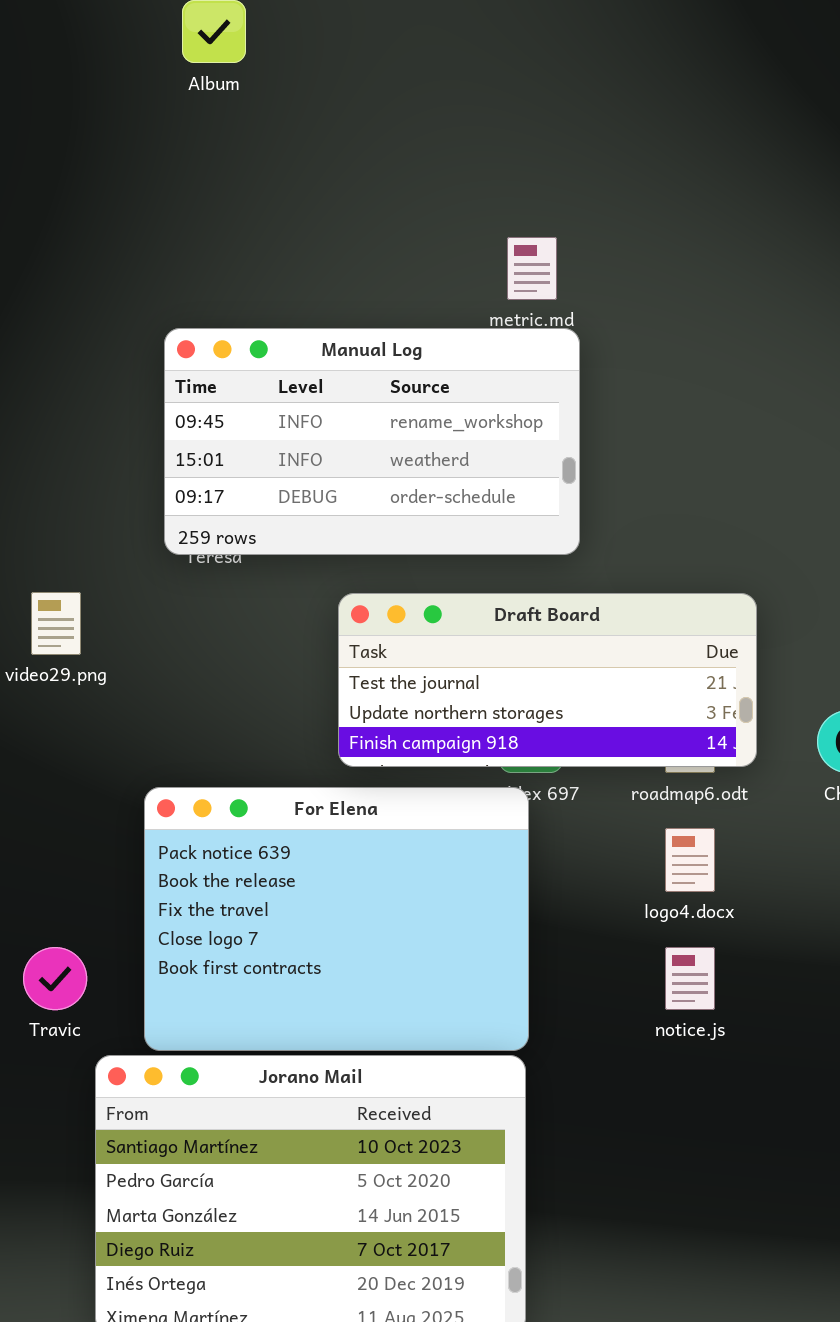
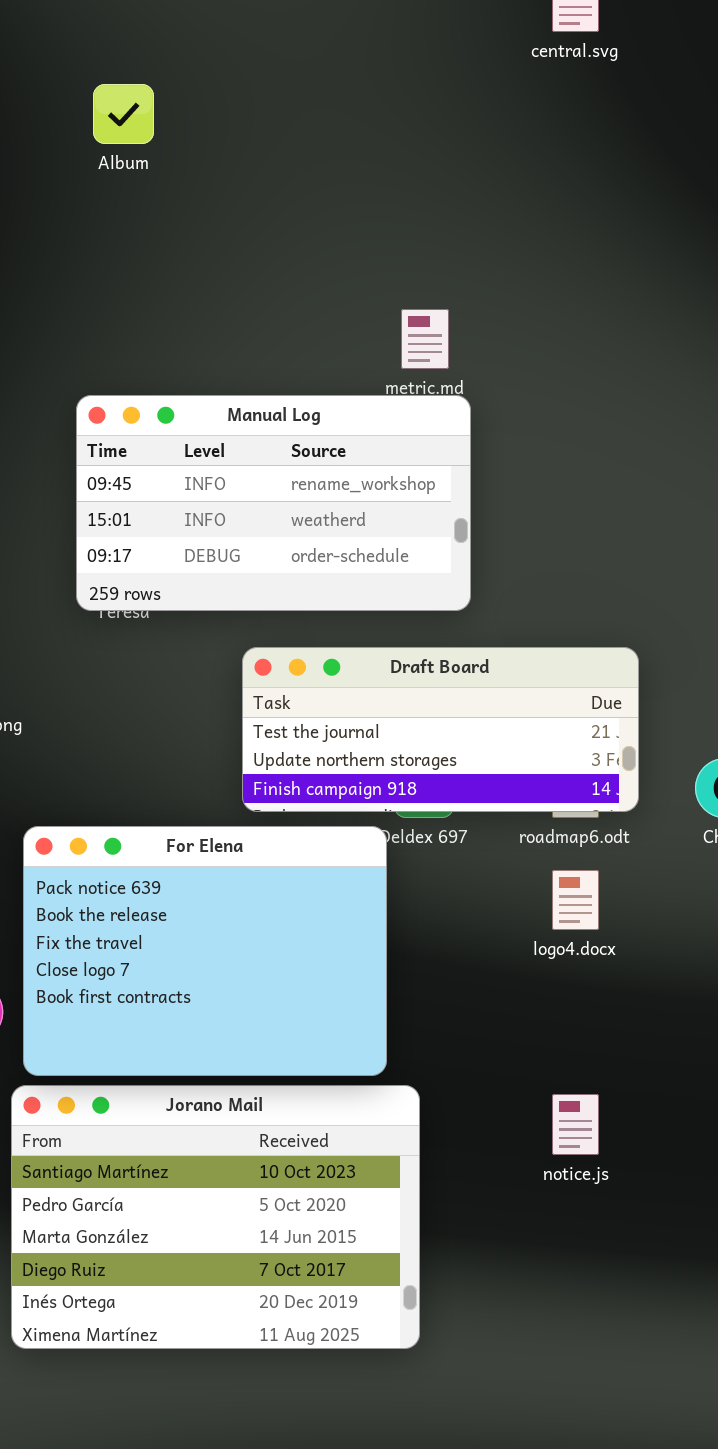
For Elena: [144,787,529,1051] -> [23,826,387,1076], moved
notice.js: [665,947,715,1010] -> [552,1094,599,1155], moved

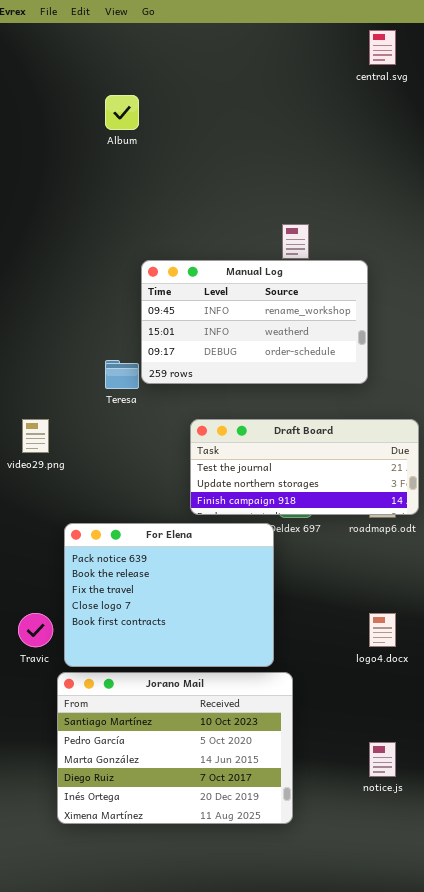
Manual Log: [76,395,471,611] -> [141,260,368,384], moved
logo4.docx: [552,870,599,930] -> [369,613,396,647], moved
notice.js: [552,1094,599,1155] -> [369,742,396,777], moved

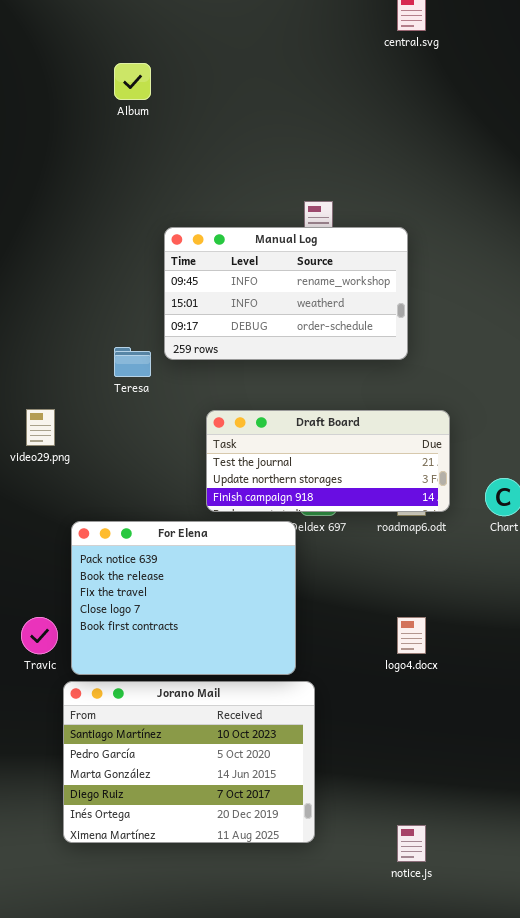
Manual Log: [141,260,368,384] -> [164,227,408,360], moved
notice.js: [369,742,396,777] -> [397,825,426,862], moved

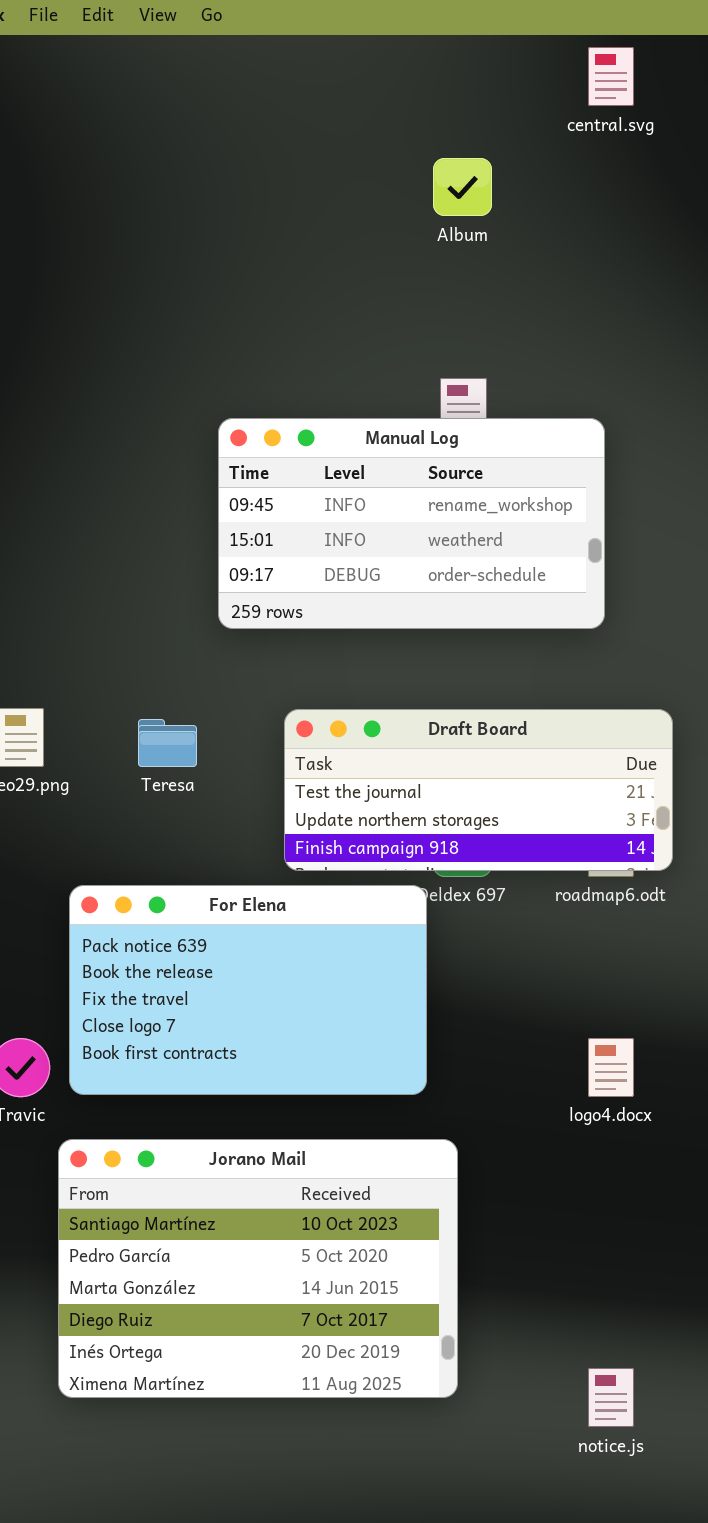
Album: [114,63,151,100] -> [433,158,492,216], moved
Teresa: [114,347,151,377] -> [138,719,197,767], moved
For Elena: [71,521,296,675] -> [69,885,427,1095], resized

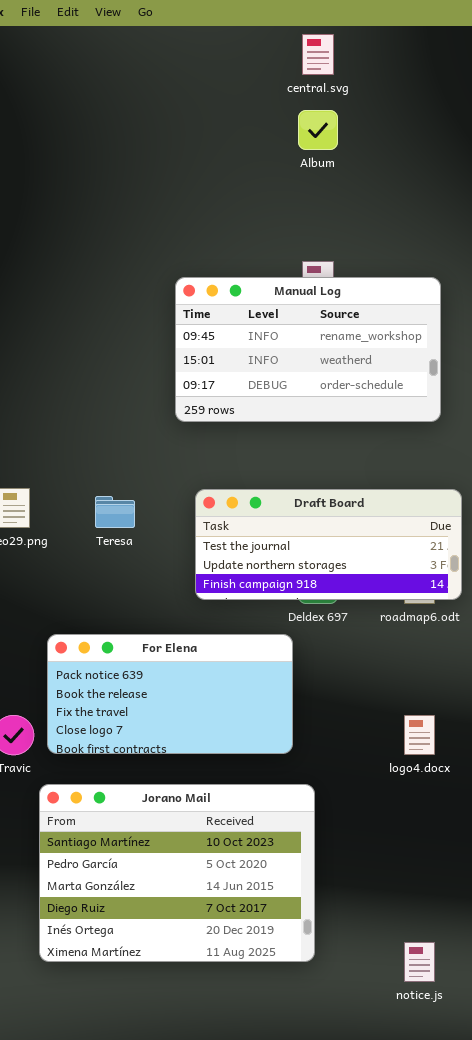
central.svg: [588,47,634,106] -> [302,34,334,75], moved
Manual Log: [218,418,605,629] -> [175,277,441,422], moved
For Elena: [69,885,427,1095] -> [47,634,293,754], resized

